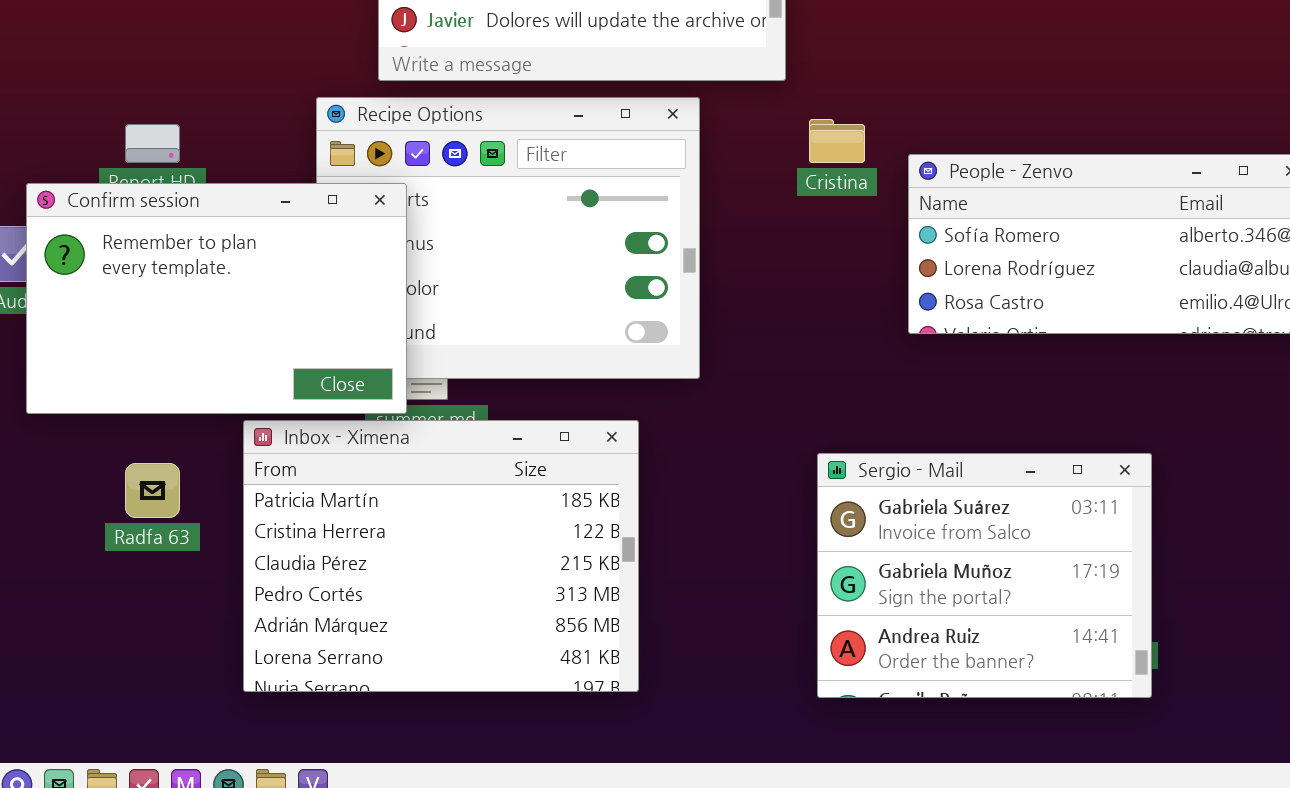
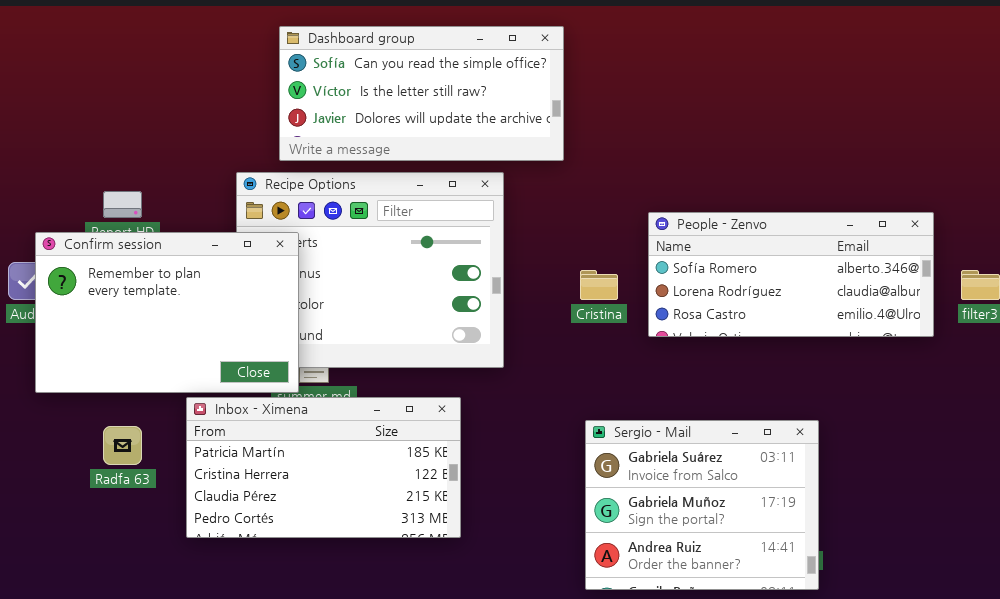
Cristina: [809,119,865,163] -> [580,270,618,300], moved
Inbox - Ximena: [243,420,639,692] -> [186,397,461,538], resized

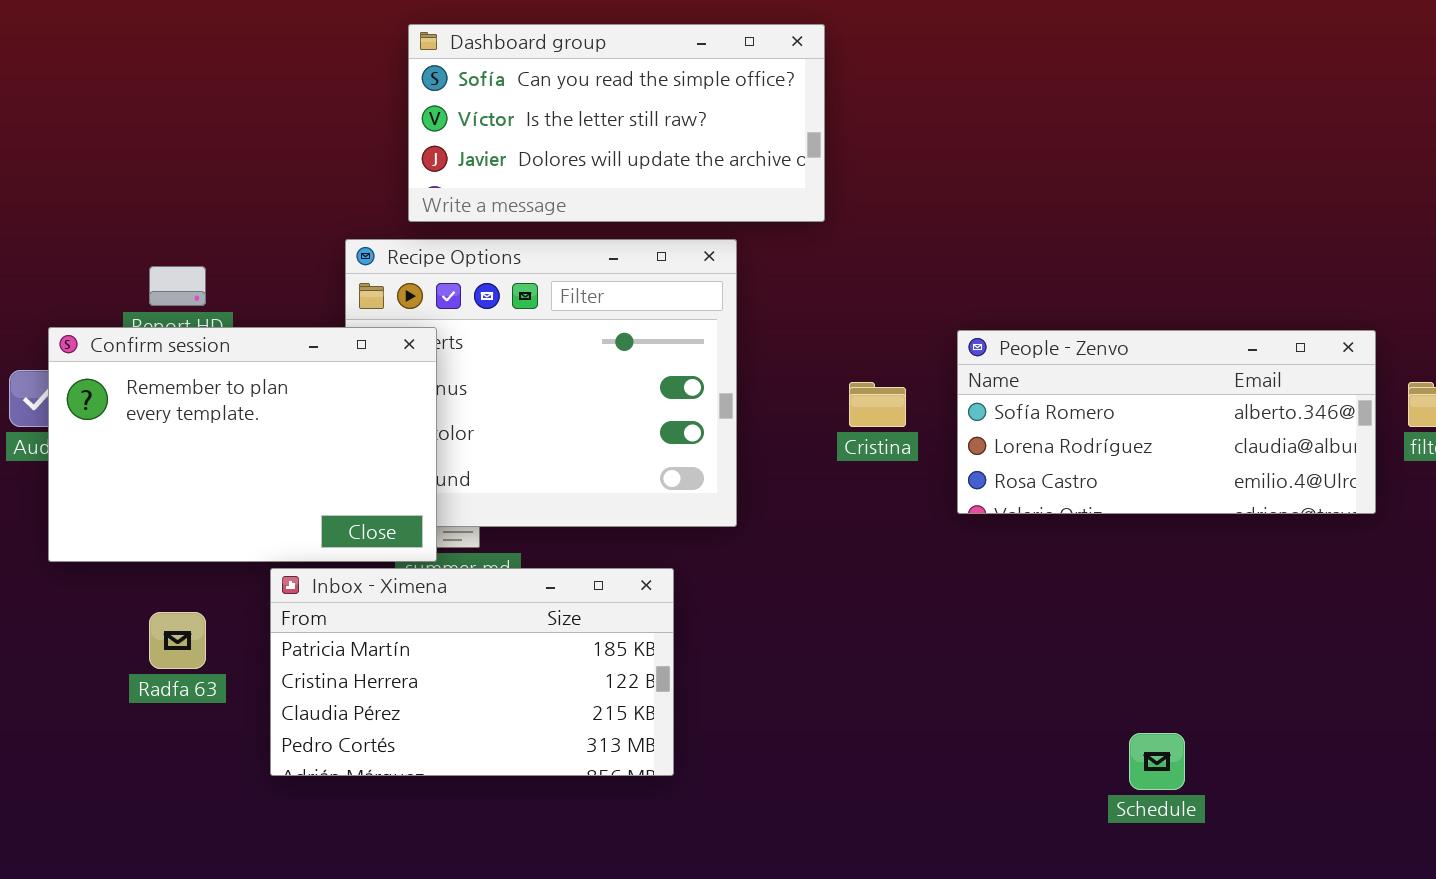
People - Zenvo: [648,212,934,337] -> [957,330,1376,514], moved
Sergio - Mail: [585,420,819,590] -> none, closed

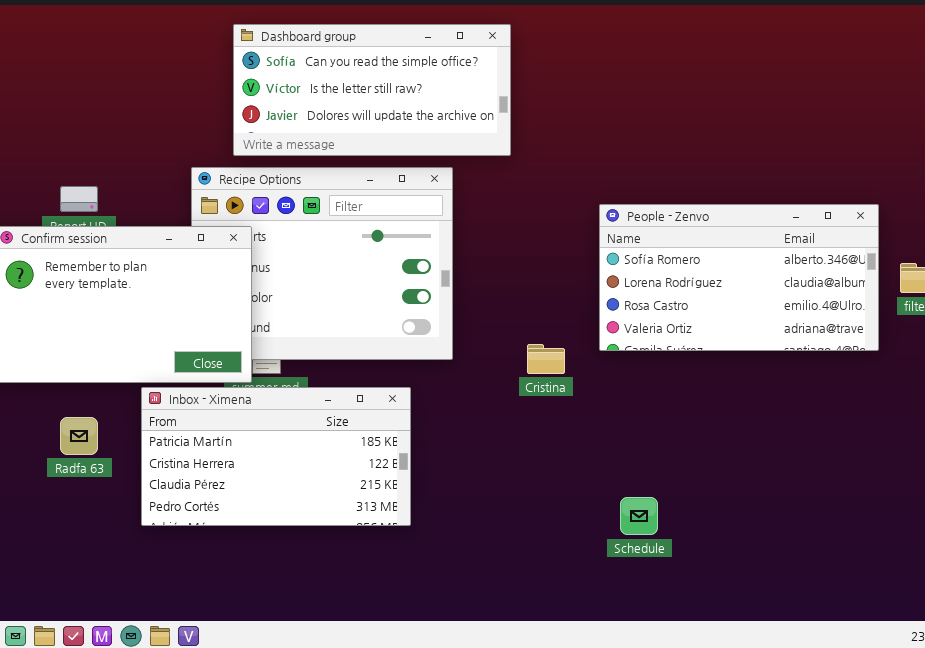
People - Zenvo: [957,330,1376,514] -> [599,204,879,351], resized
Cristina: [849,382,906,427] -> [527,344,565,374], moved
Schedule: [1129,733,1185,790] -> [620,497,658,535], moved

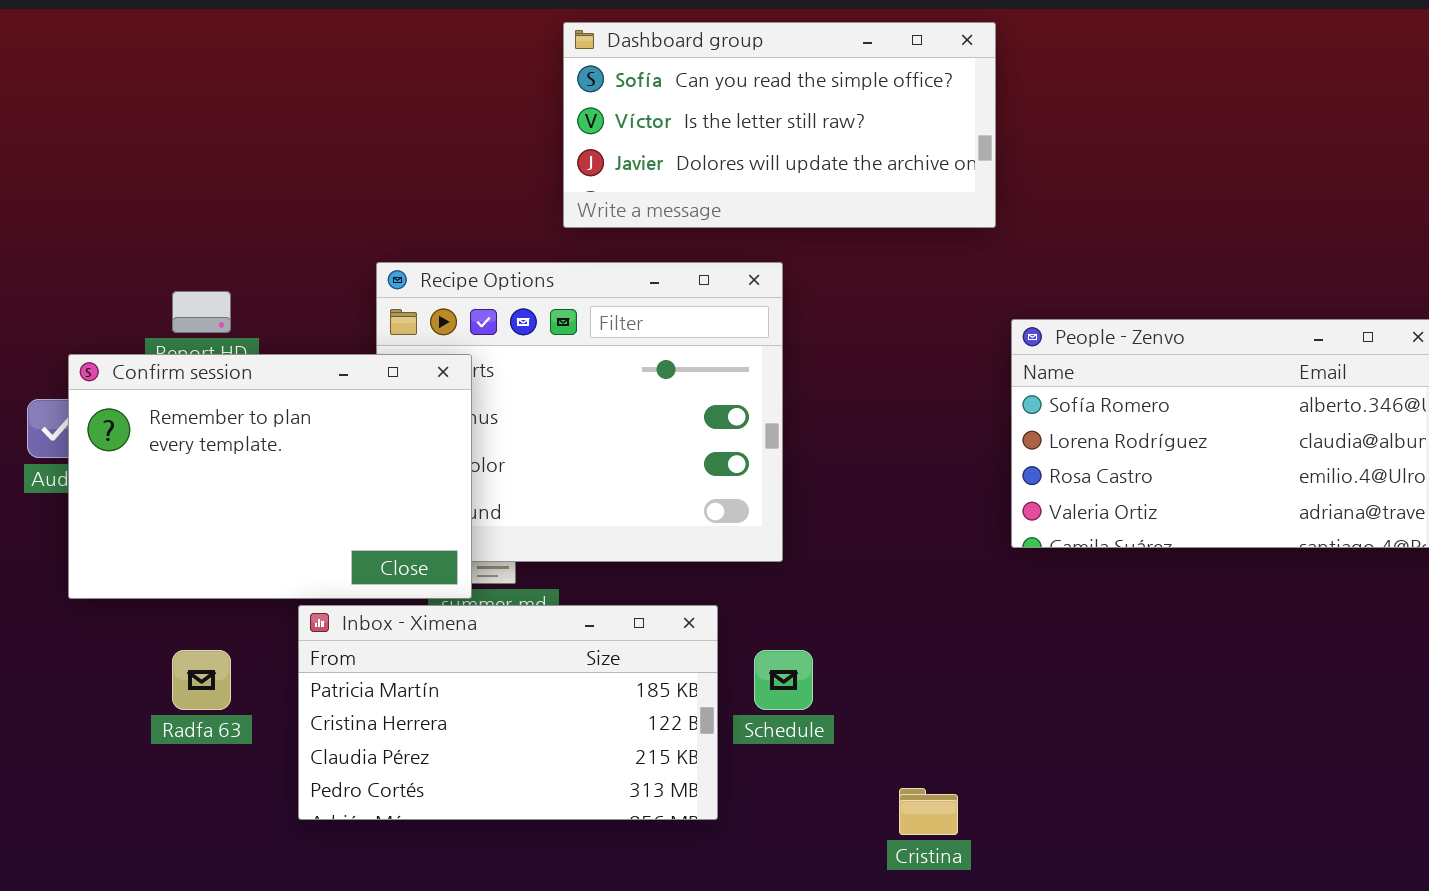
Dashboard group: [233,24,511,156] -> [563,22,996,228], moved
Cristina: [527,344,565,374] -> [899,788,958,835], moved
Schedule: [620,497,658,535] -> [754,650,813,710], moved

